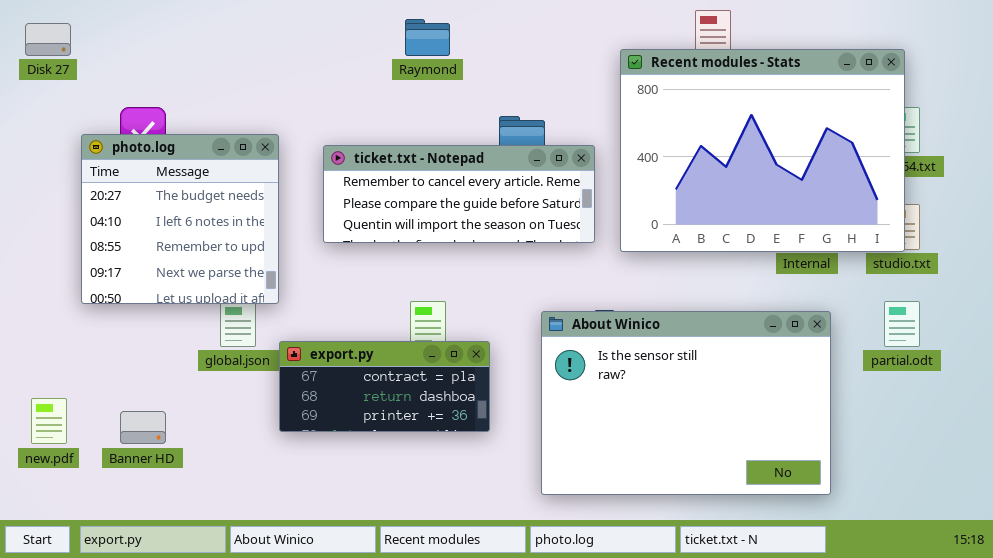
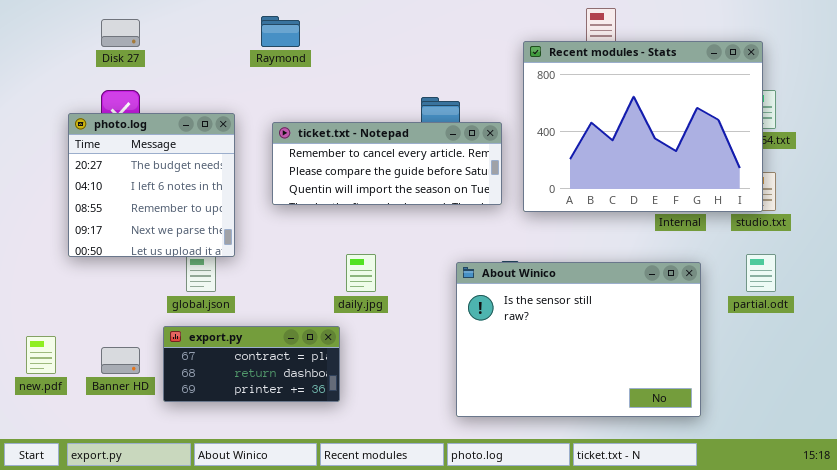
Raymond: [405,19,450,56] -> [261,16,300,47], moved
Disk 27: [25,23,71,56] -> [101,19,140,47], moved
export.py: [279,341,490,432] -> [163,326,340,402], moved

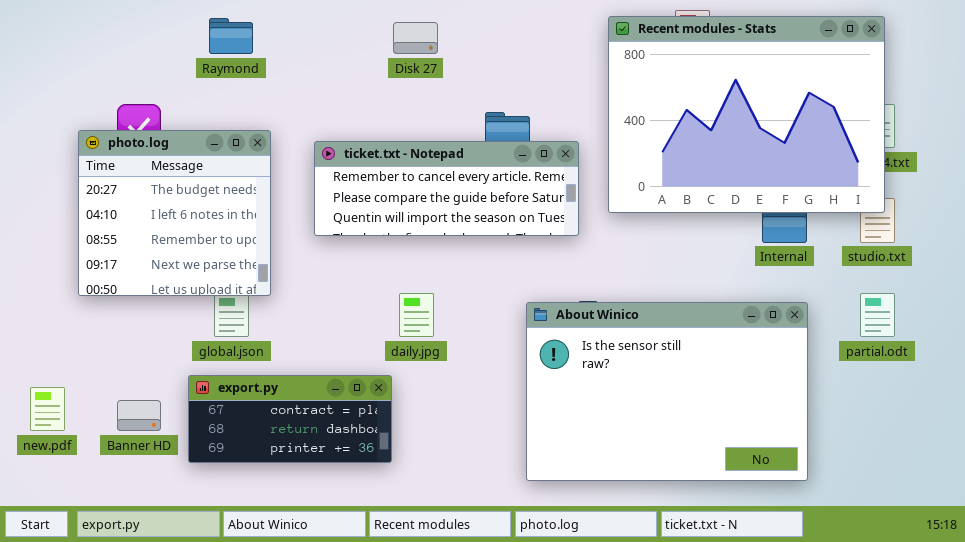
Raymond: [261,16,300,47] -> [209,18,253,54], moved
Disk 27: [101,19,140,47] -> [393,22,438,54], moved
Recent modules - Stats: [523,41,763,212] -> [608,16,885,213], moved

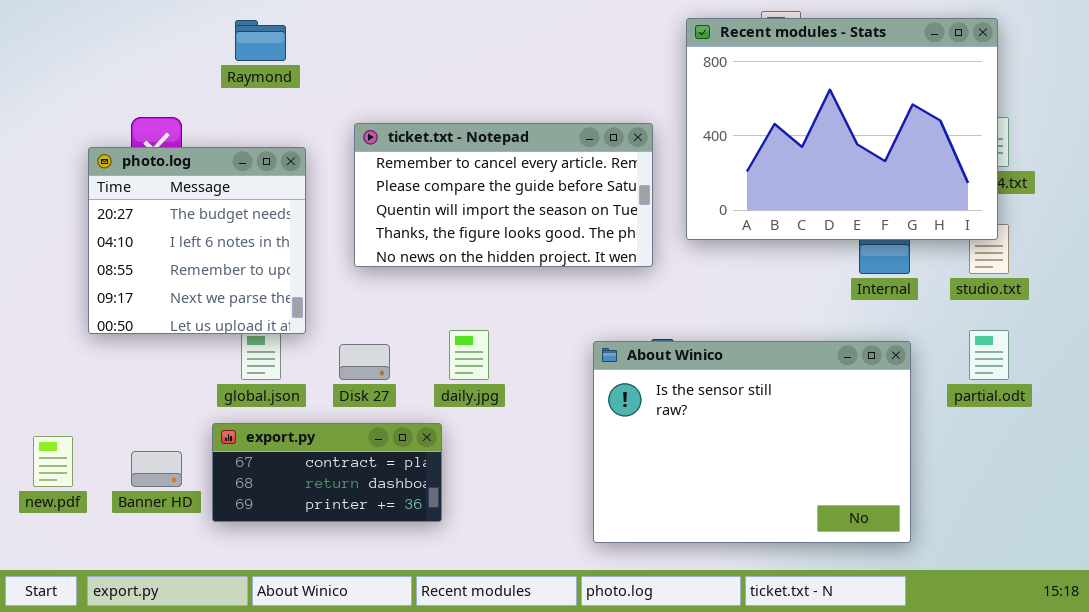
Disk 27: [393,22,438,54] -> [339,344,390,380], moved
ticket.txt - Notepad: [314,141,579,236] -> [354,123,653,267], resized

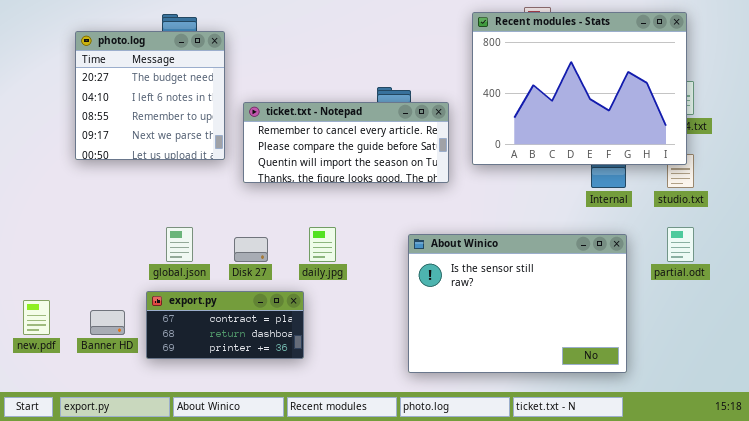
ticket.txt - Notepad: [354,123,653,267] -> [243,102,449,183], resized
photo.log: [88,147,306,334] -> [75,31,225,160], moved

